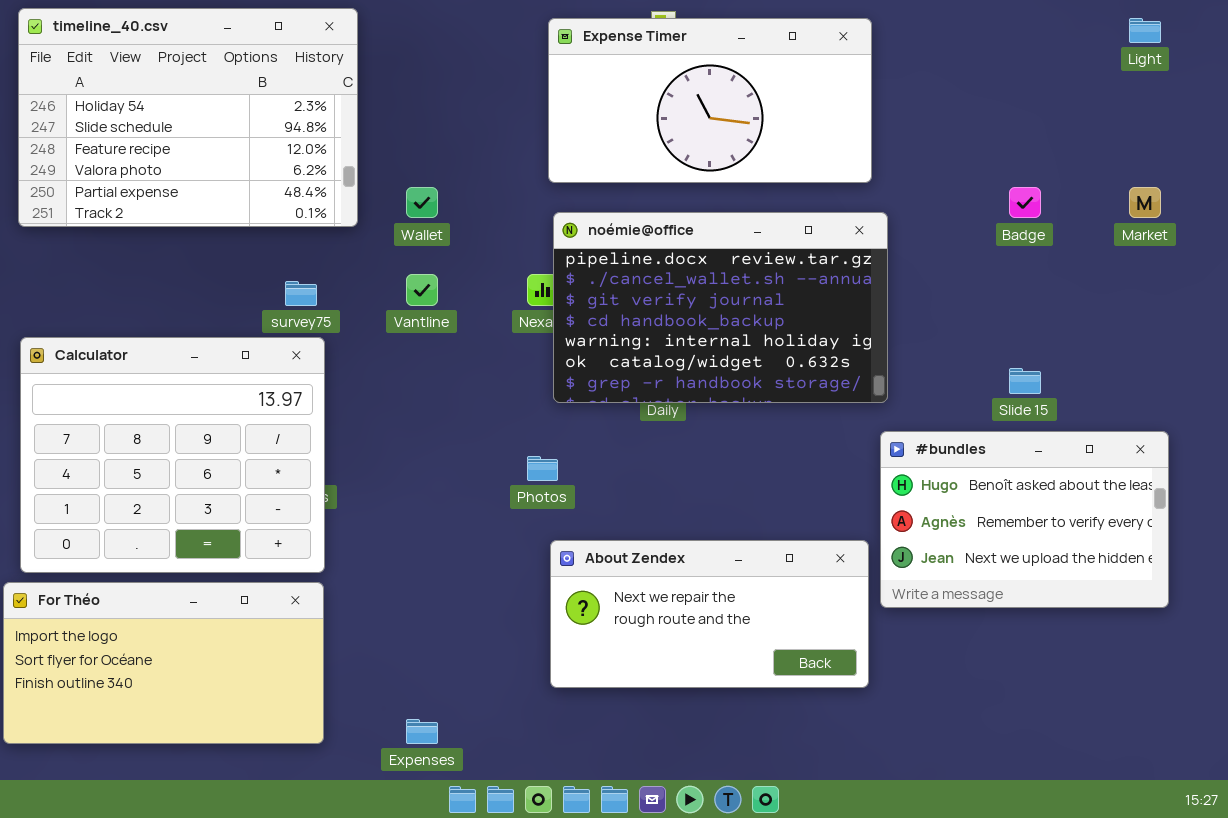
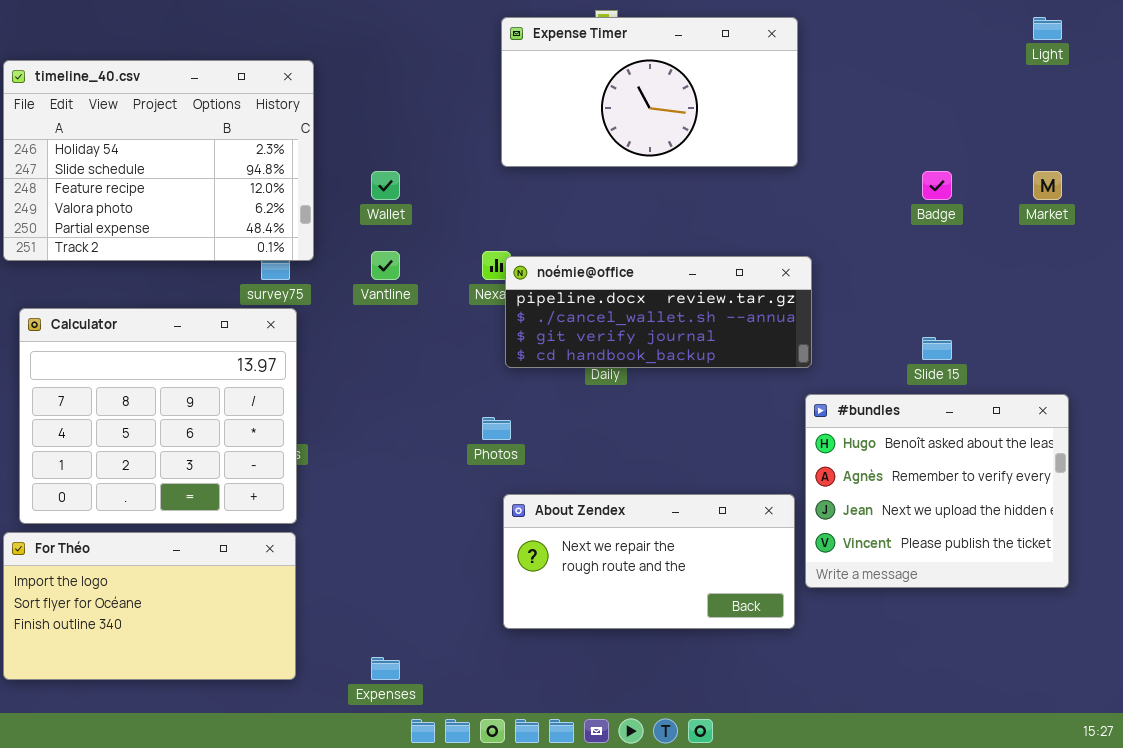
timeline_40.csv: [18,8,358,227] -> [3,60,314,261], moved
noémie@office: [553,212,888,403] -> [505,256,812,368], resized
#bundles: [880,431,1169,608] -> [805,394,1069,588], resized

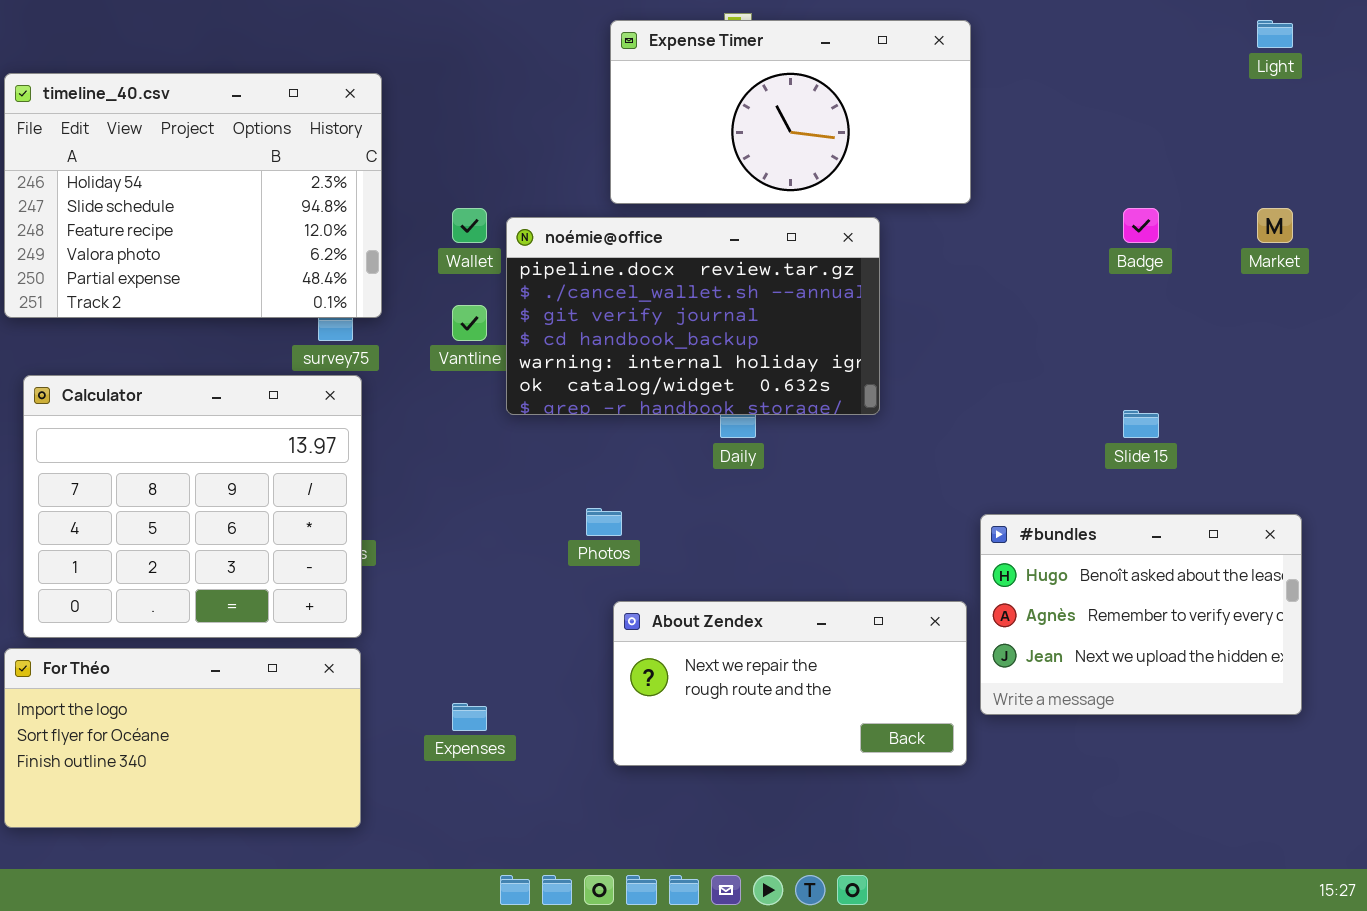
noémie@office: [505,256,812,368] -> [506,217,880,415], moved, resized
#bundles: [805,394,1069,588] -> [980,514,1302,715], resized
Expenses: [371,657,400,680] -> [452,703,487,731], moved

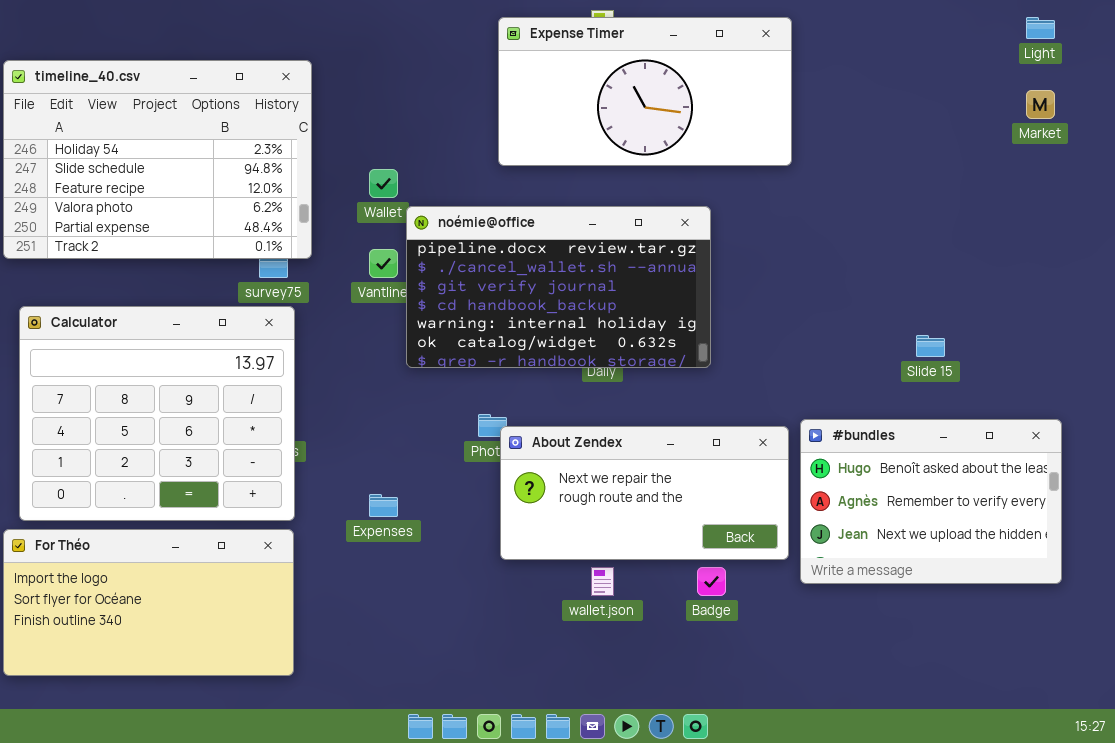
Badge: [1123,208,1159,243] -> [697,567,726,596], moved
Market: [1257,208,1293,243] -> [1026,90,1055,119], moved
noémie@office: [506,217,880,415] -> [406,206,711,368], moved
About Zendex: [613,601,967,766] -> [500,426,789,560], moved
Expenses: [452,703,487,731] -> [369,494,398,517], moved

